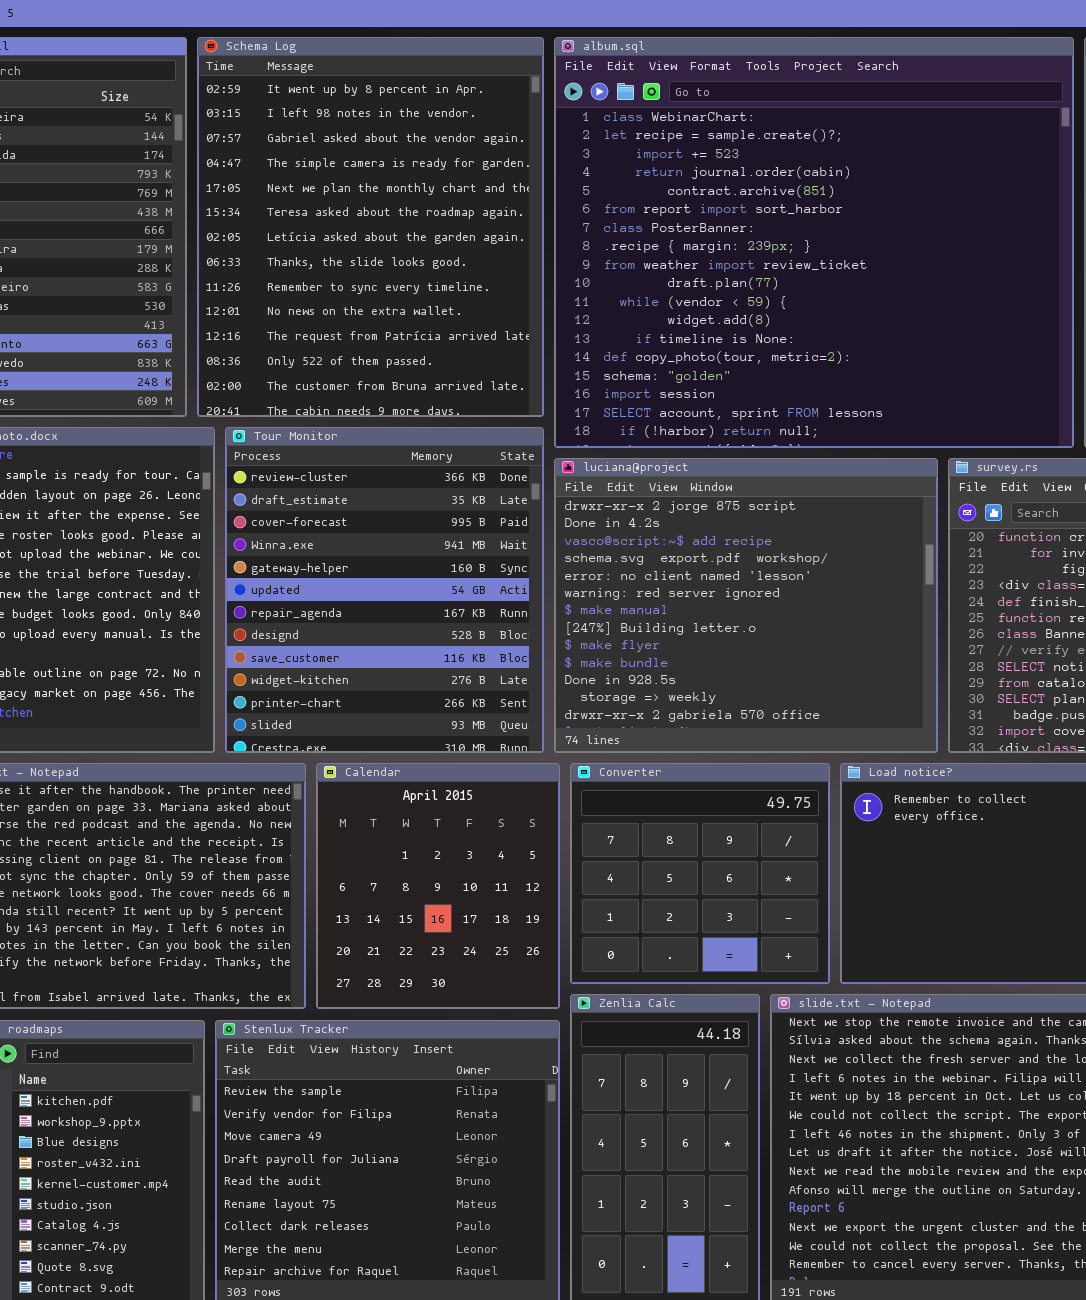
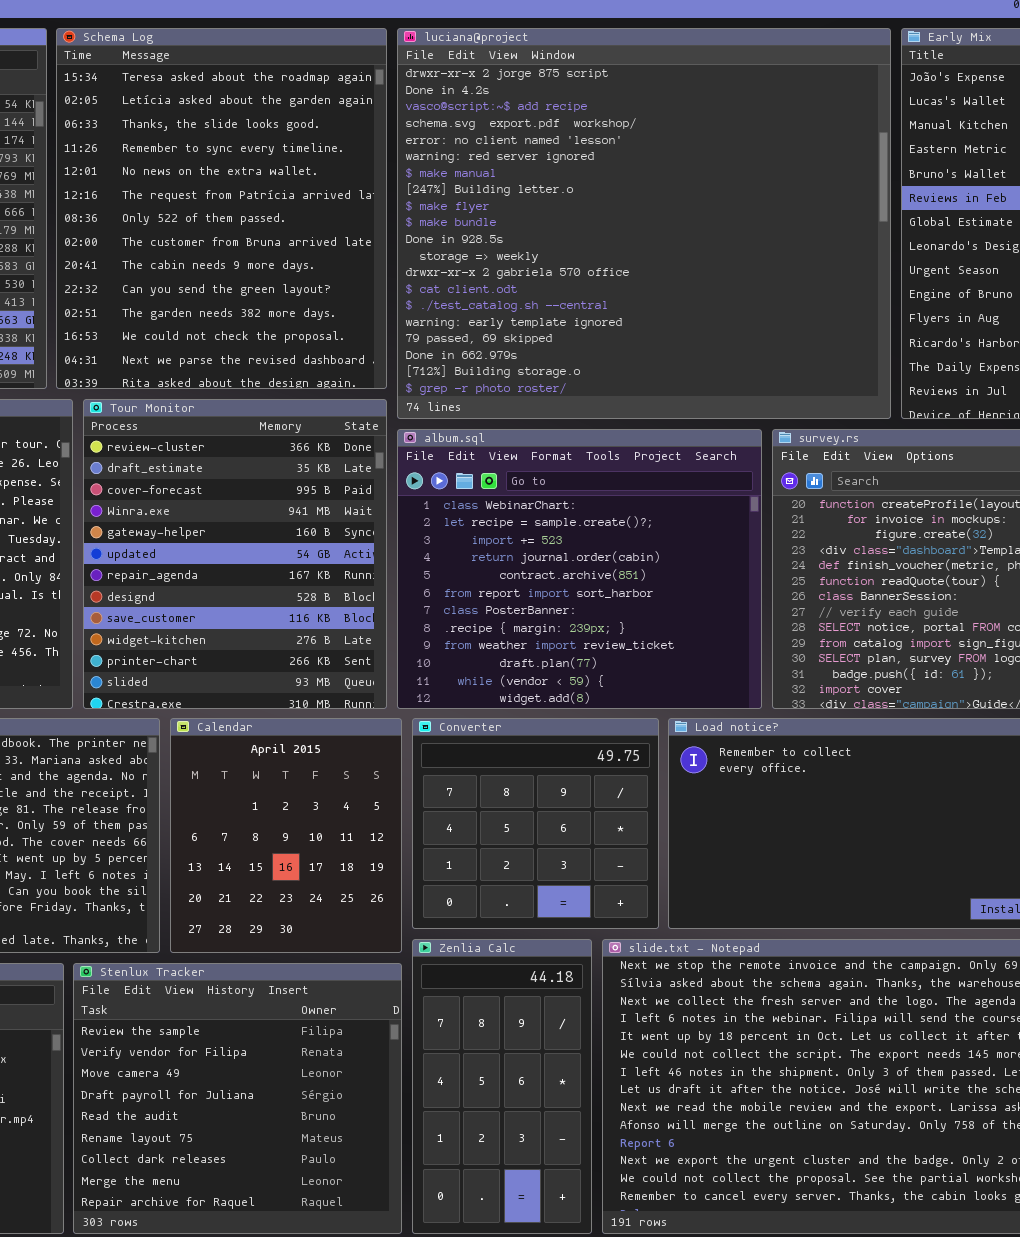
Schema Log: [197,37,544,417] -> [56,28,387,389], scrolled down 5 rows
album.sql: [554,37,1074,448] -> [397,429,762,709], moved, resized
luciana@project: [554,458,938,753] -> [397,28,891,419], moved, resized

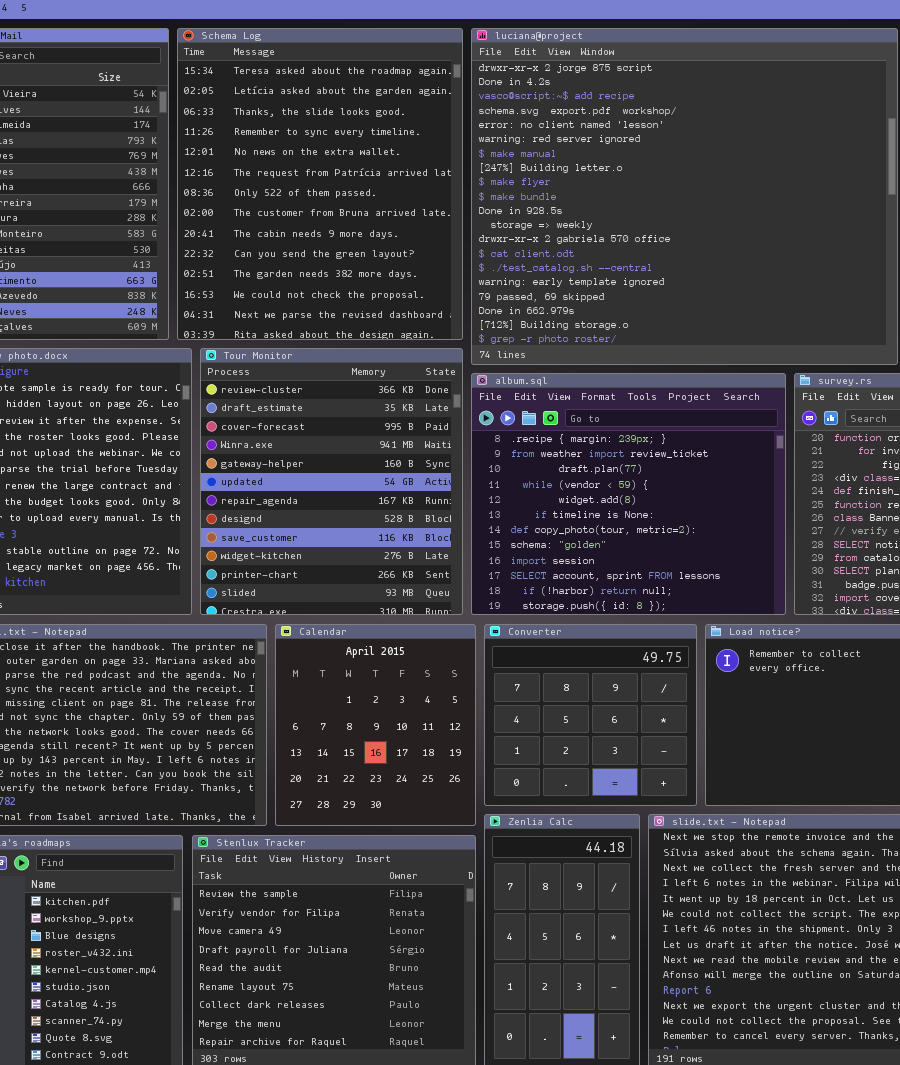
album.sql: [397,429,762,709] -> [471,373,786,615], scrolled down 7 rows

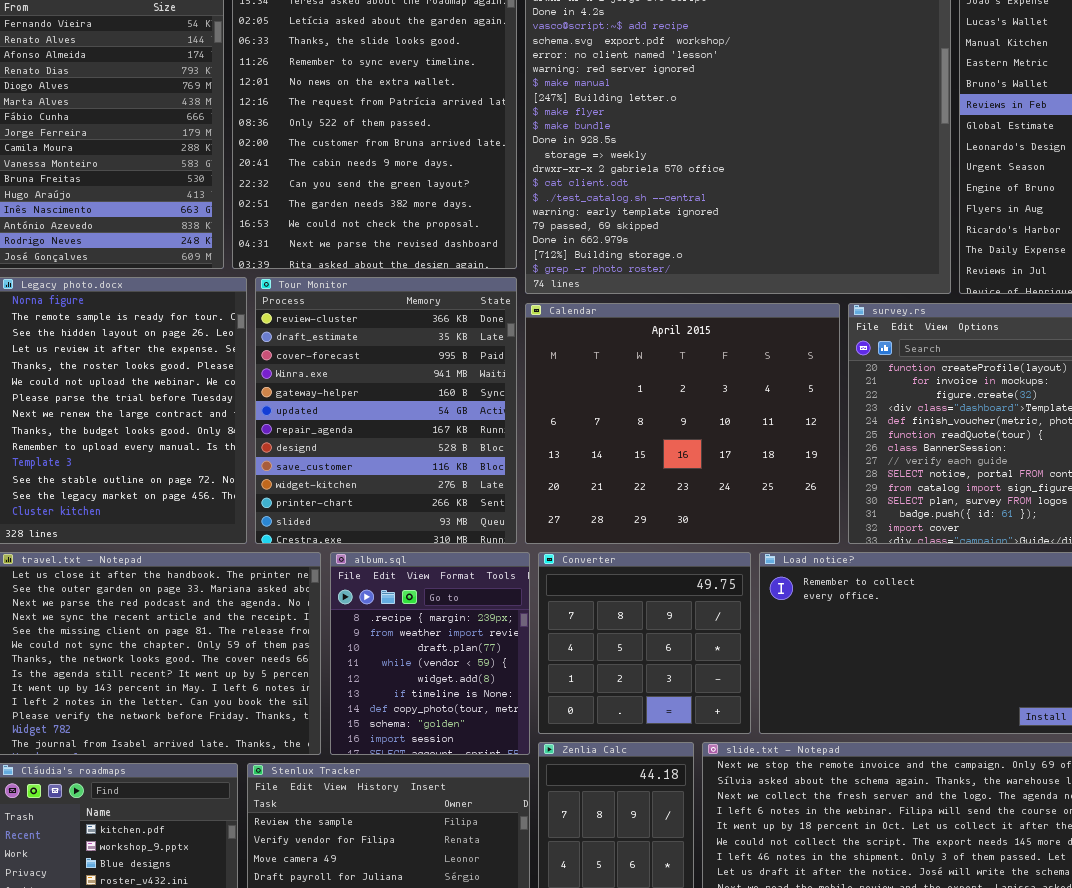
album.sql: [471,373,786,615] -> [330,552,530,755], moved, resized
Calendar: [275,624,476,826] -> [525,303,840,544], moved, resized

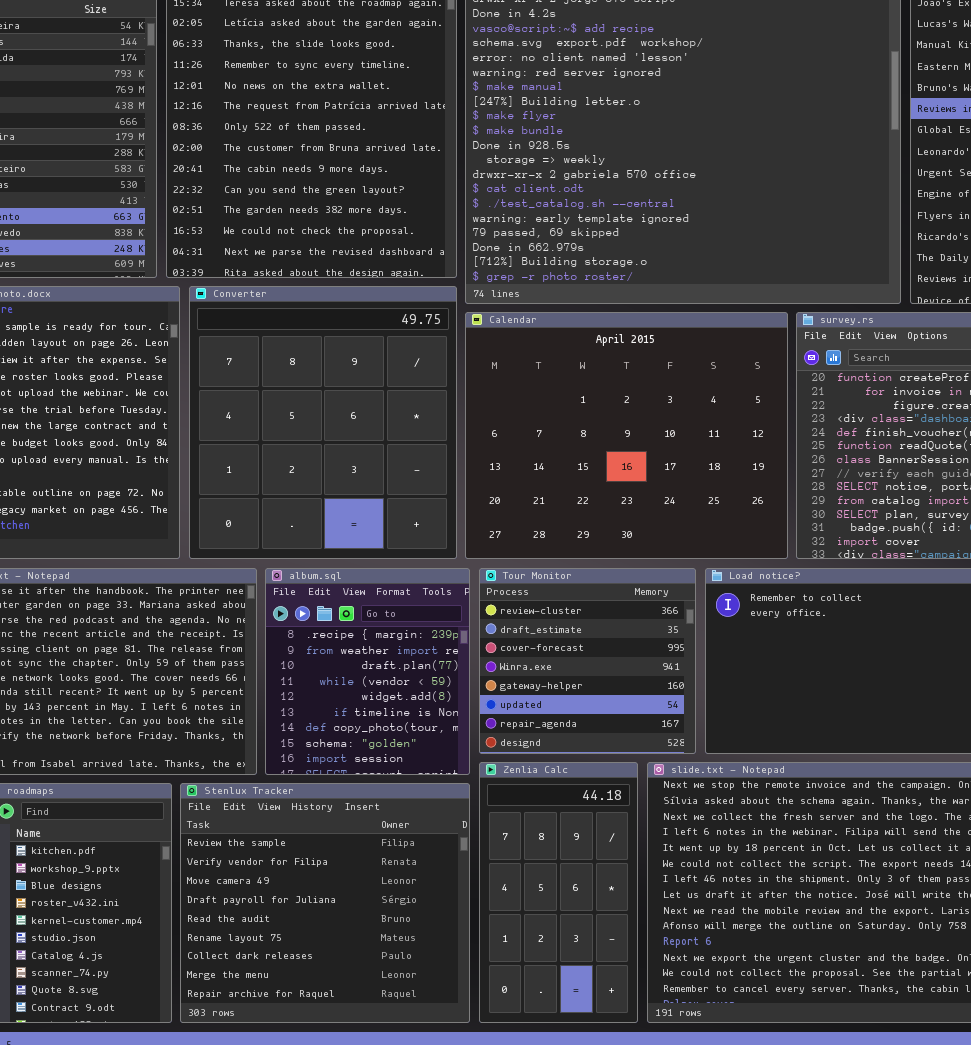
Tour Monitor: [255,277,517,544] -> [479,568,696,754], moved, resized
Converter: [538,552,751,734] -> [189,286,457,559], moved, resized

